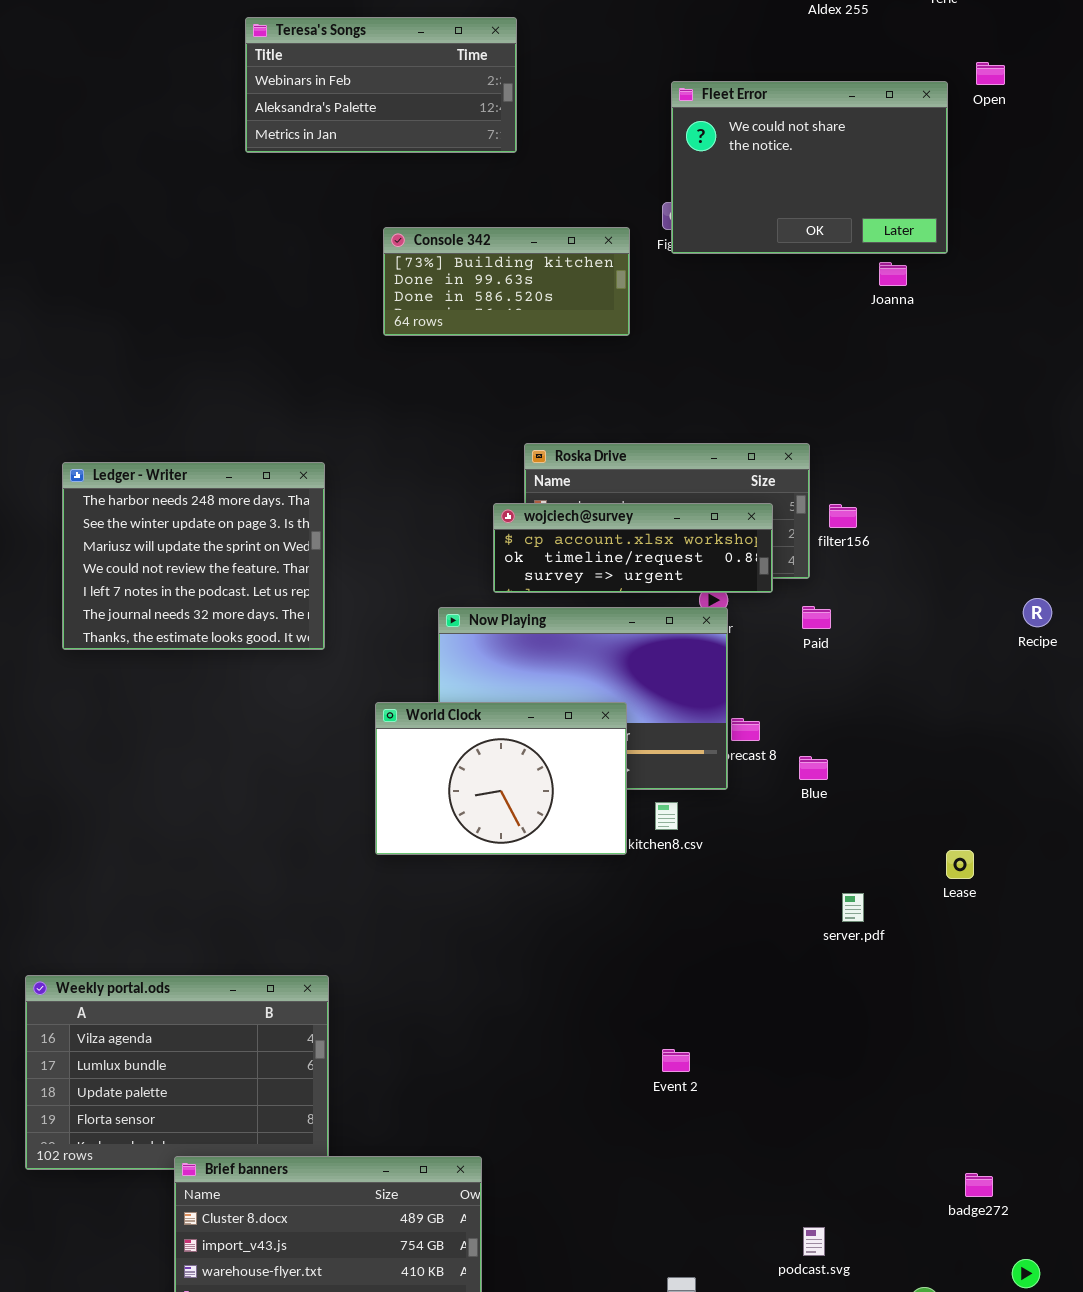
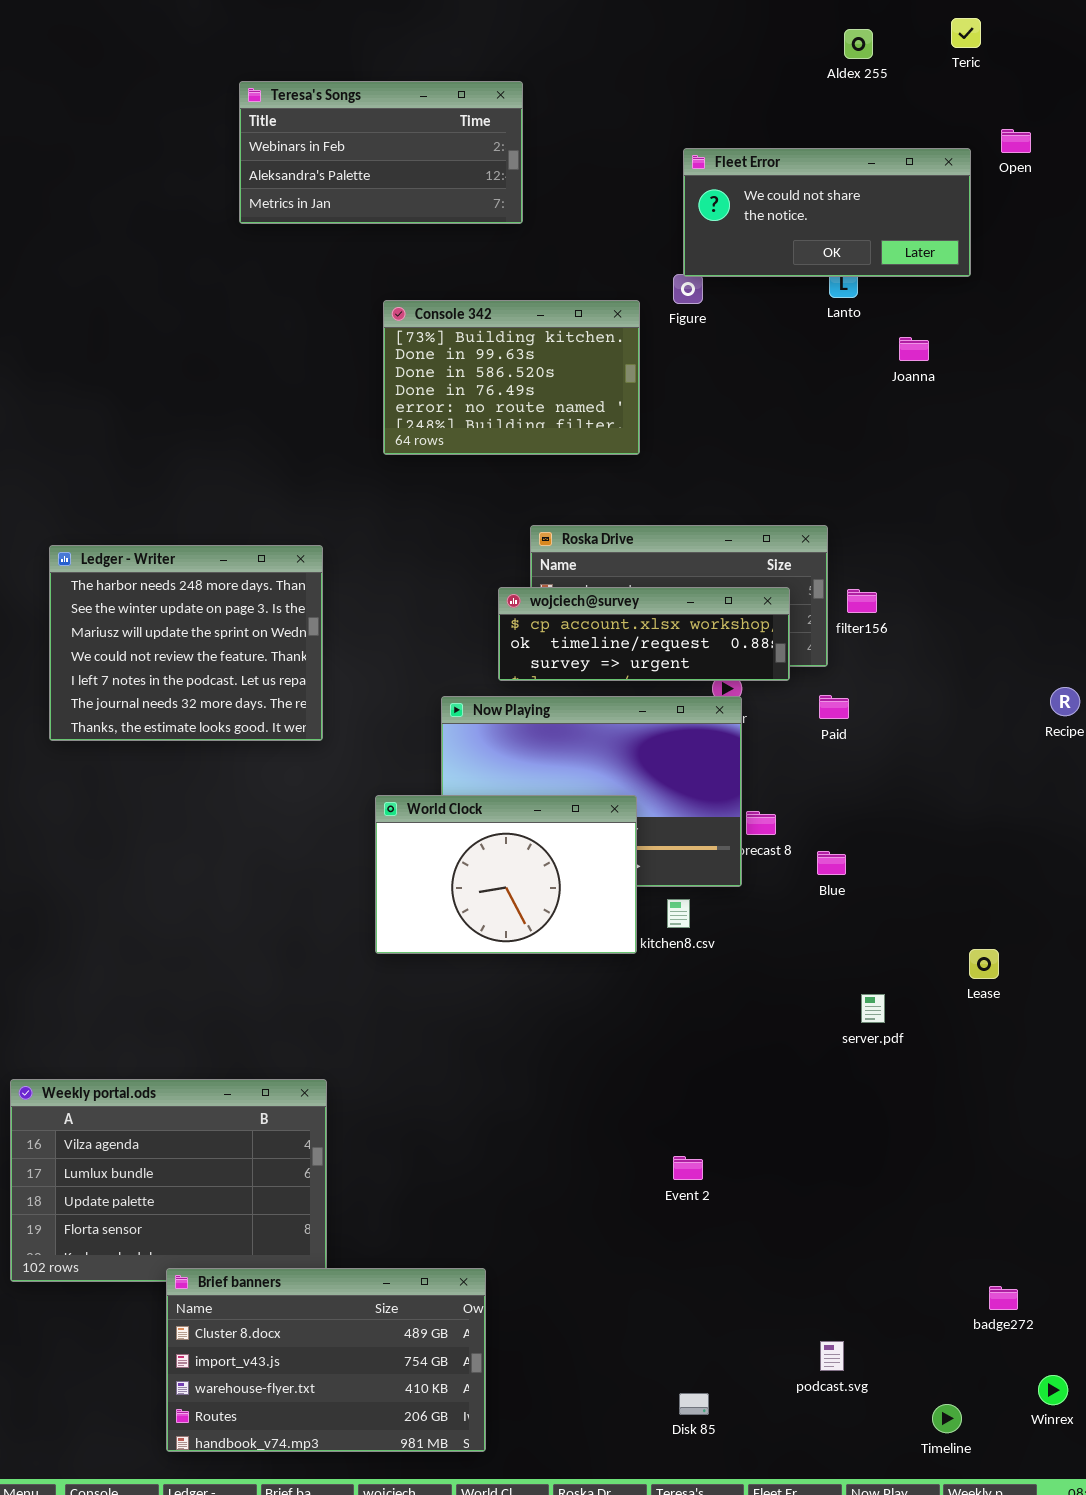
Fleet Error: [671,81,948,254] -> [683,148,971,277], resized
Console 342: [383,227,630,336] -> [383,300,640,455], resized

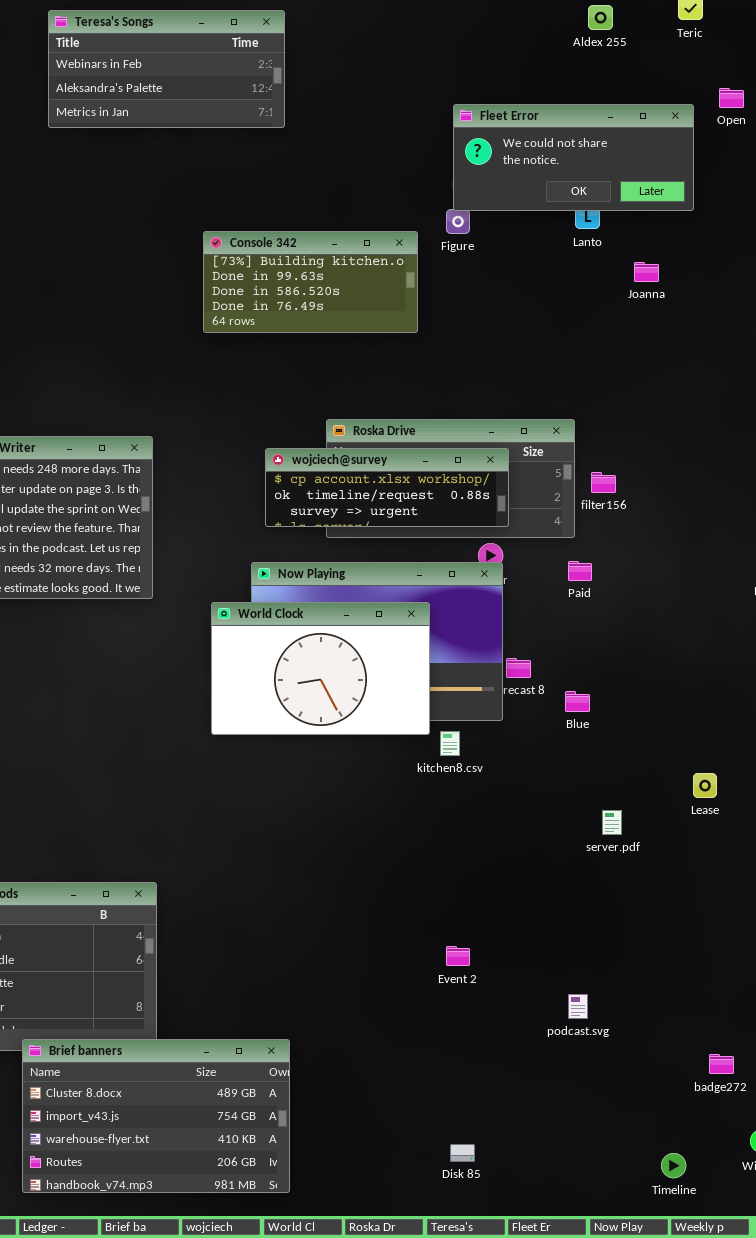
Teresa's Songs: [239,81,523,224] -> [48,10,285,128], moved
Console 342: [383,300,640,455] -> [203,231,418,333], resized
wojciech@survey: [498,587,790,681] -> [265,448,509,527], moved
World Clock: [375,795,637,954] -> [211,602,430,735], moved
podcast.svg: [820,1341,844,1371] -> [568,994,588,1019], moved

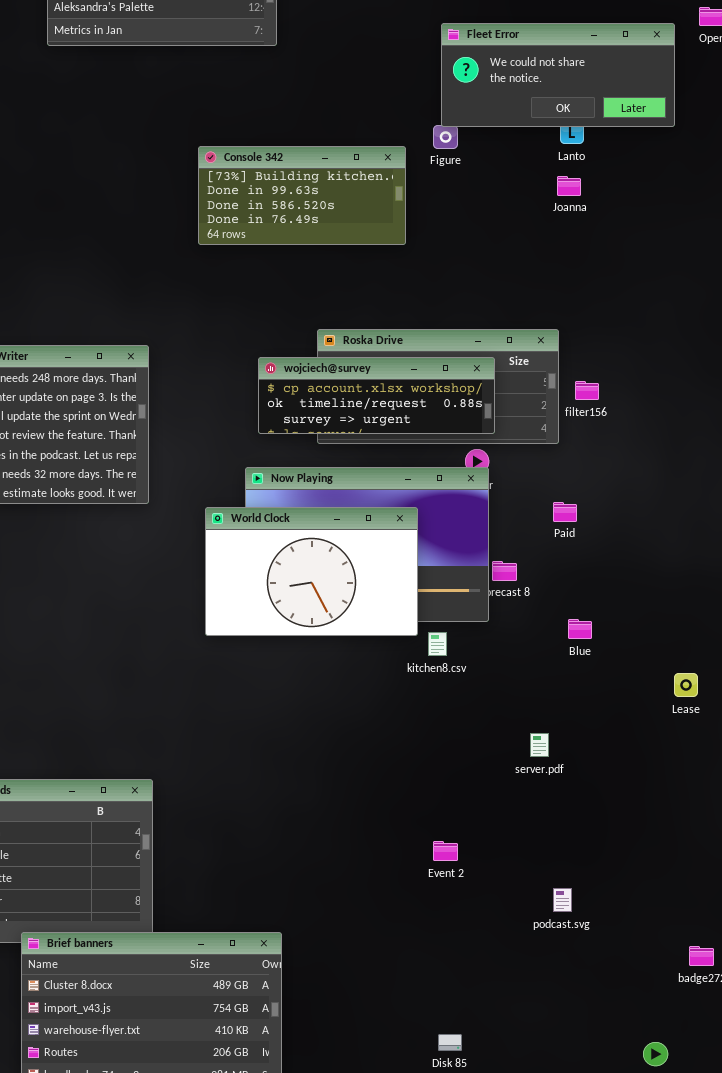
Joanna: [634,262,659,282] -> [557,176,581,196], moved
Paid: [568,561,592,581] -> [553,502,577,522], moved
Blue: [565,691,590,712] -> [568,619,592,639], moved
server.pdf: [602,810,622,835] -> [530,733,549,757], moved

